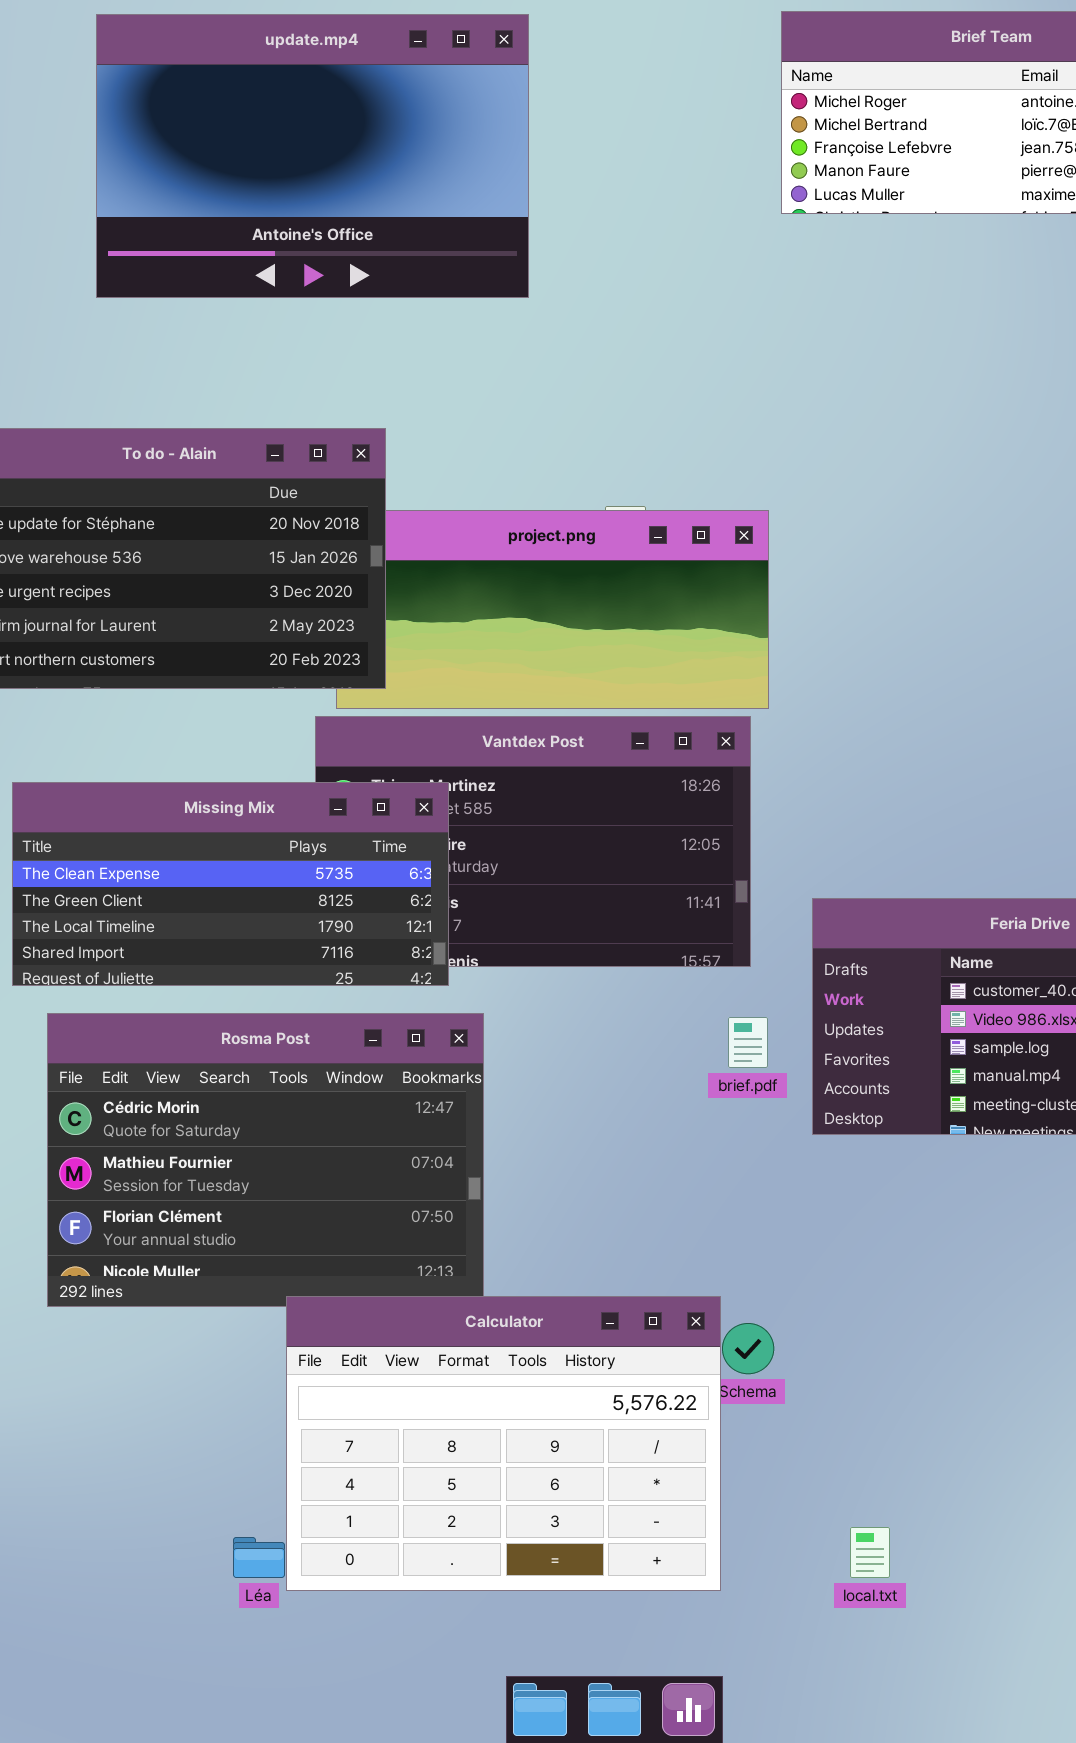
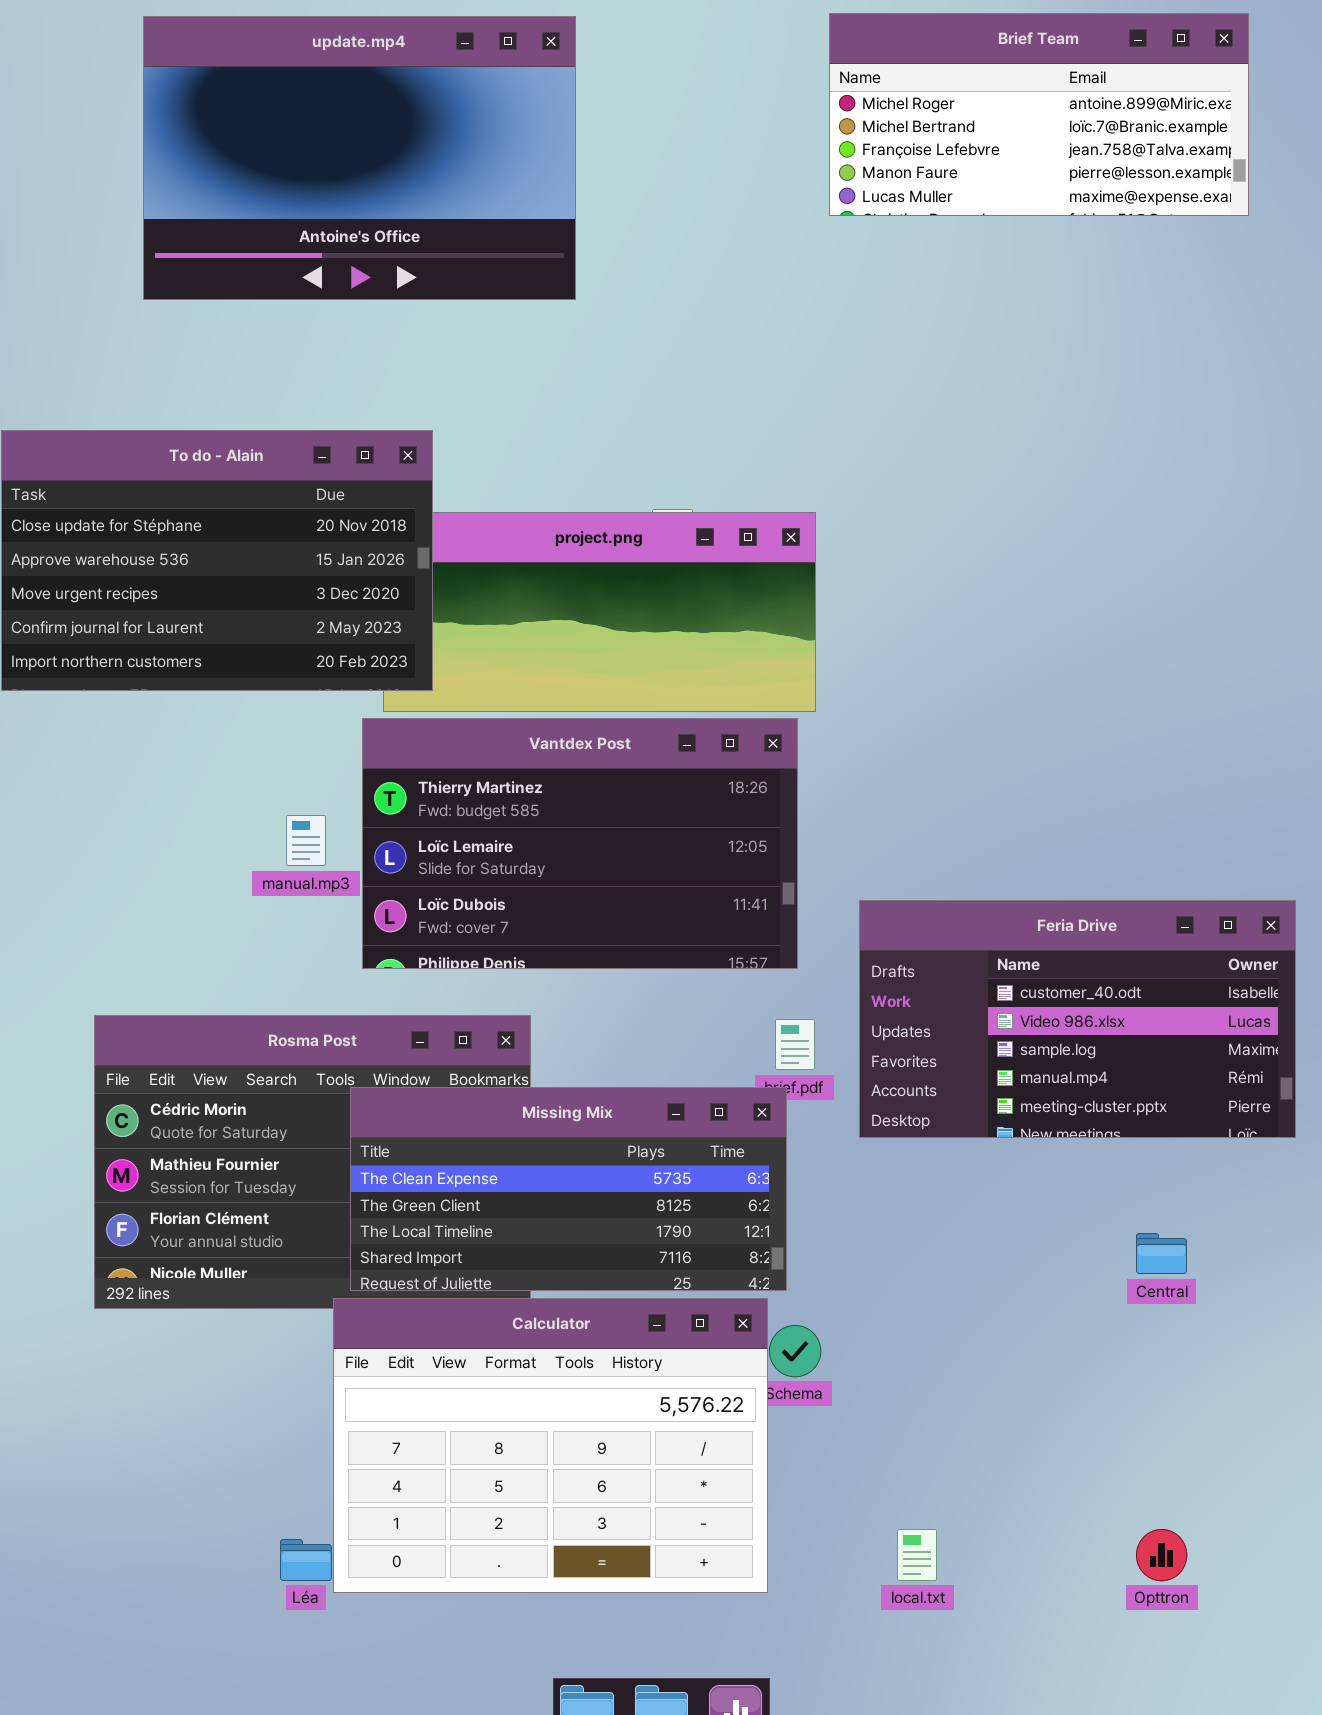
Missing Mix: [12,782,449,986] -> [350,1087,787,1291], moved

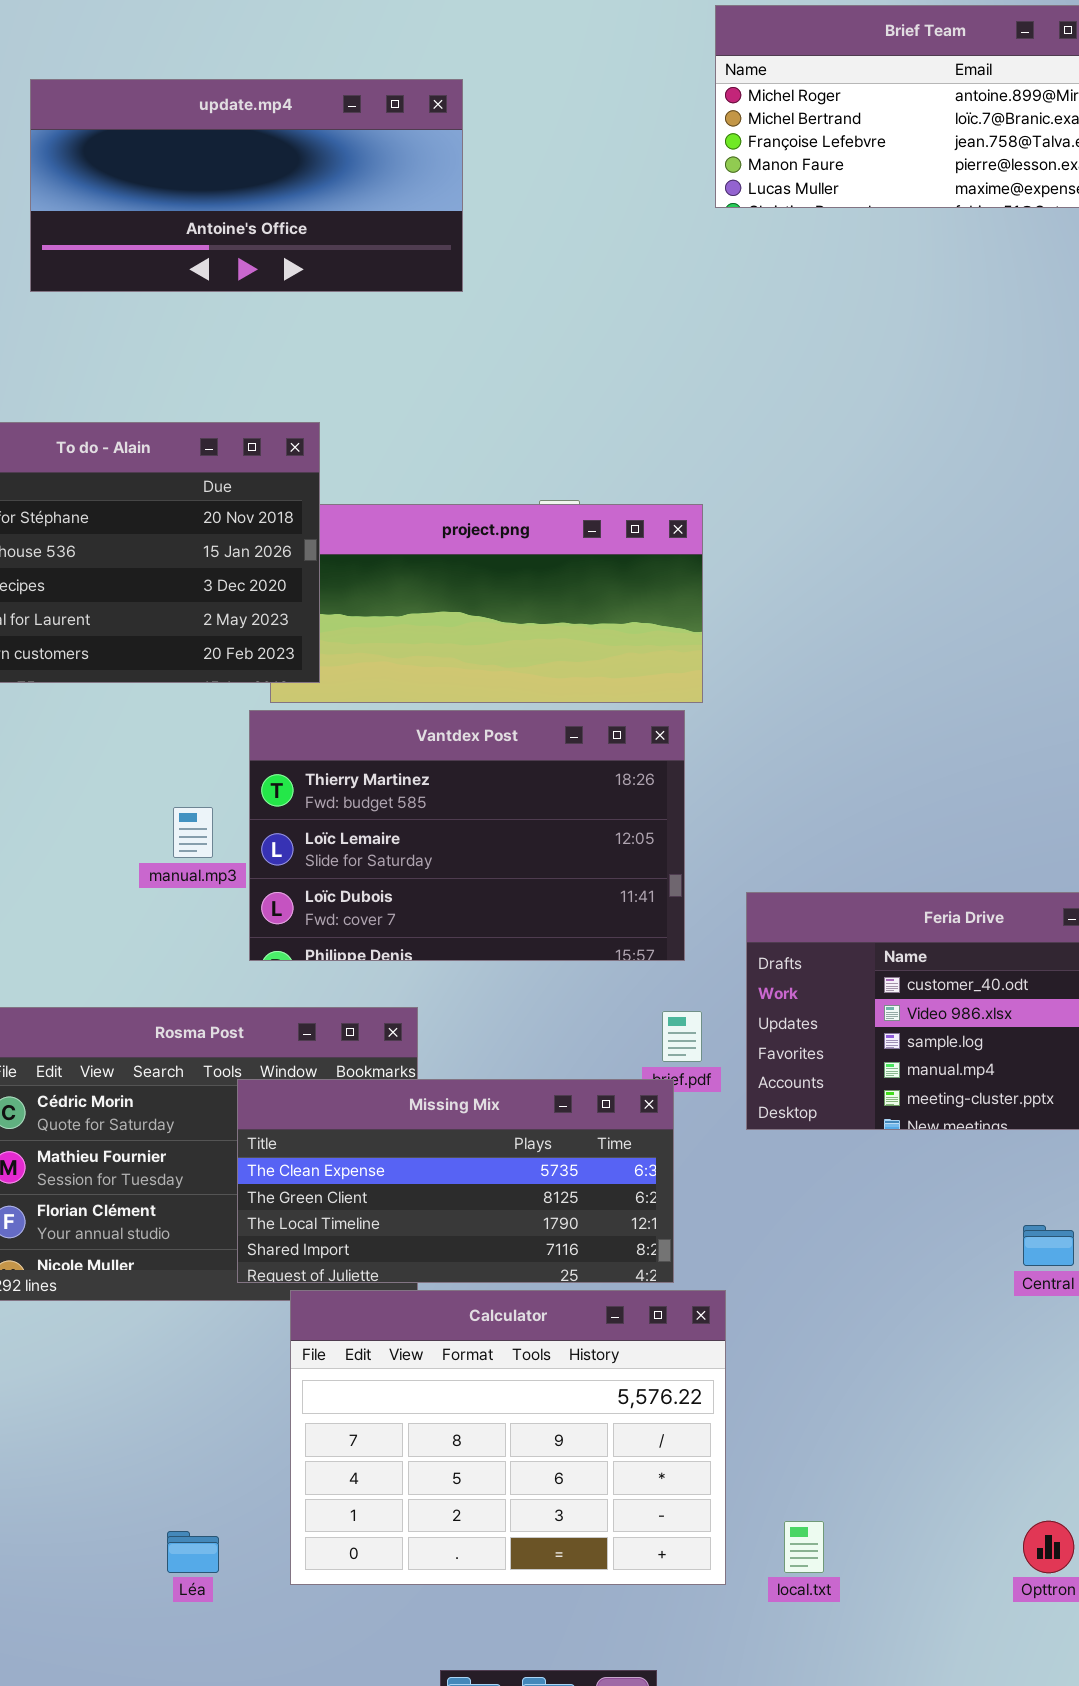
update.mp4: [143,16,576,300] -> [30,79,463,292], resized
Calculator: [333,1298,768,1593] -> [290,1290,726,1585], moved

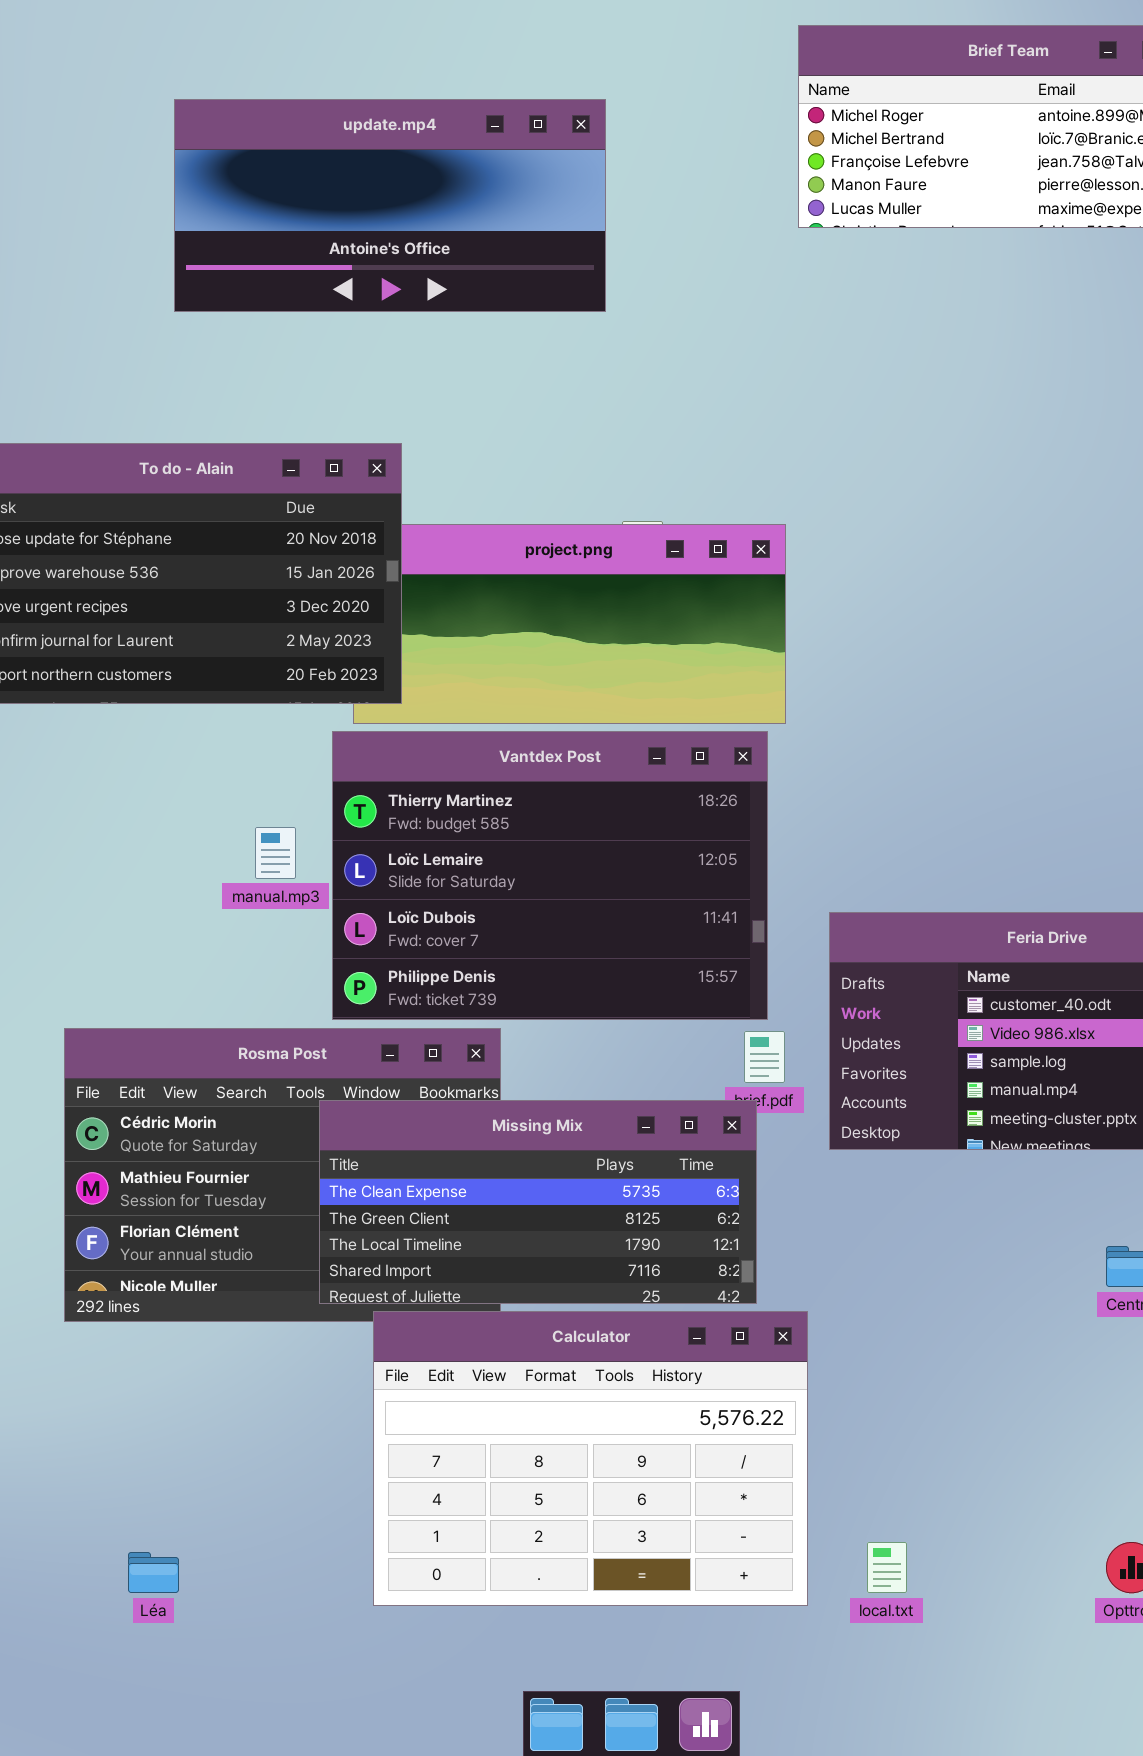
update.mp4: [30,79,463,292] -> [174,99,606,312], moved
Vantdex Post: [249,710,685,961] -> [332,731,768,1020], resized
Léa: [167,1531,219,1573] -> [128,1552,179,1593], moved

